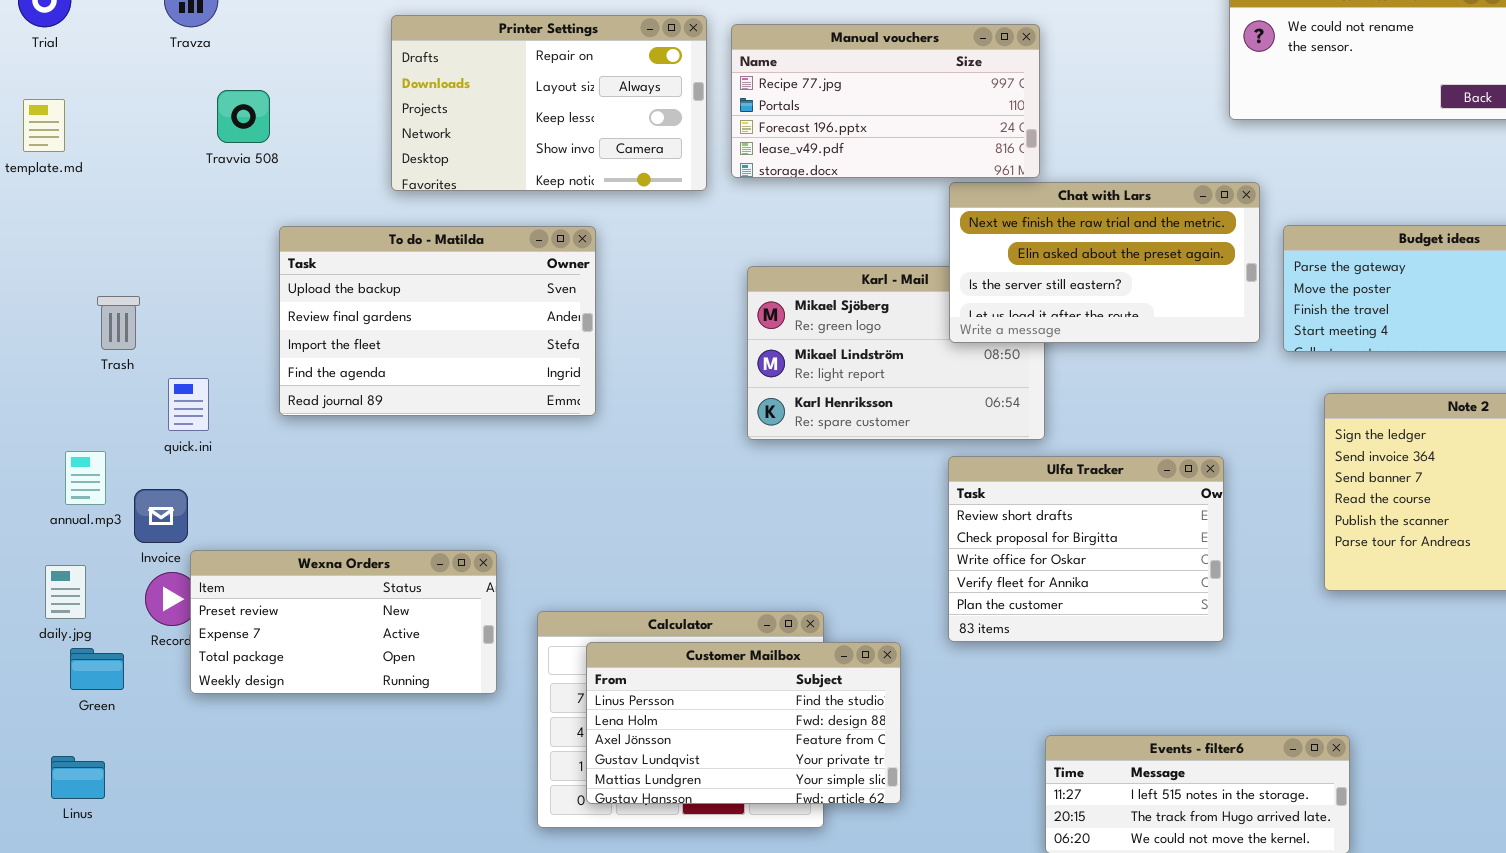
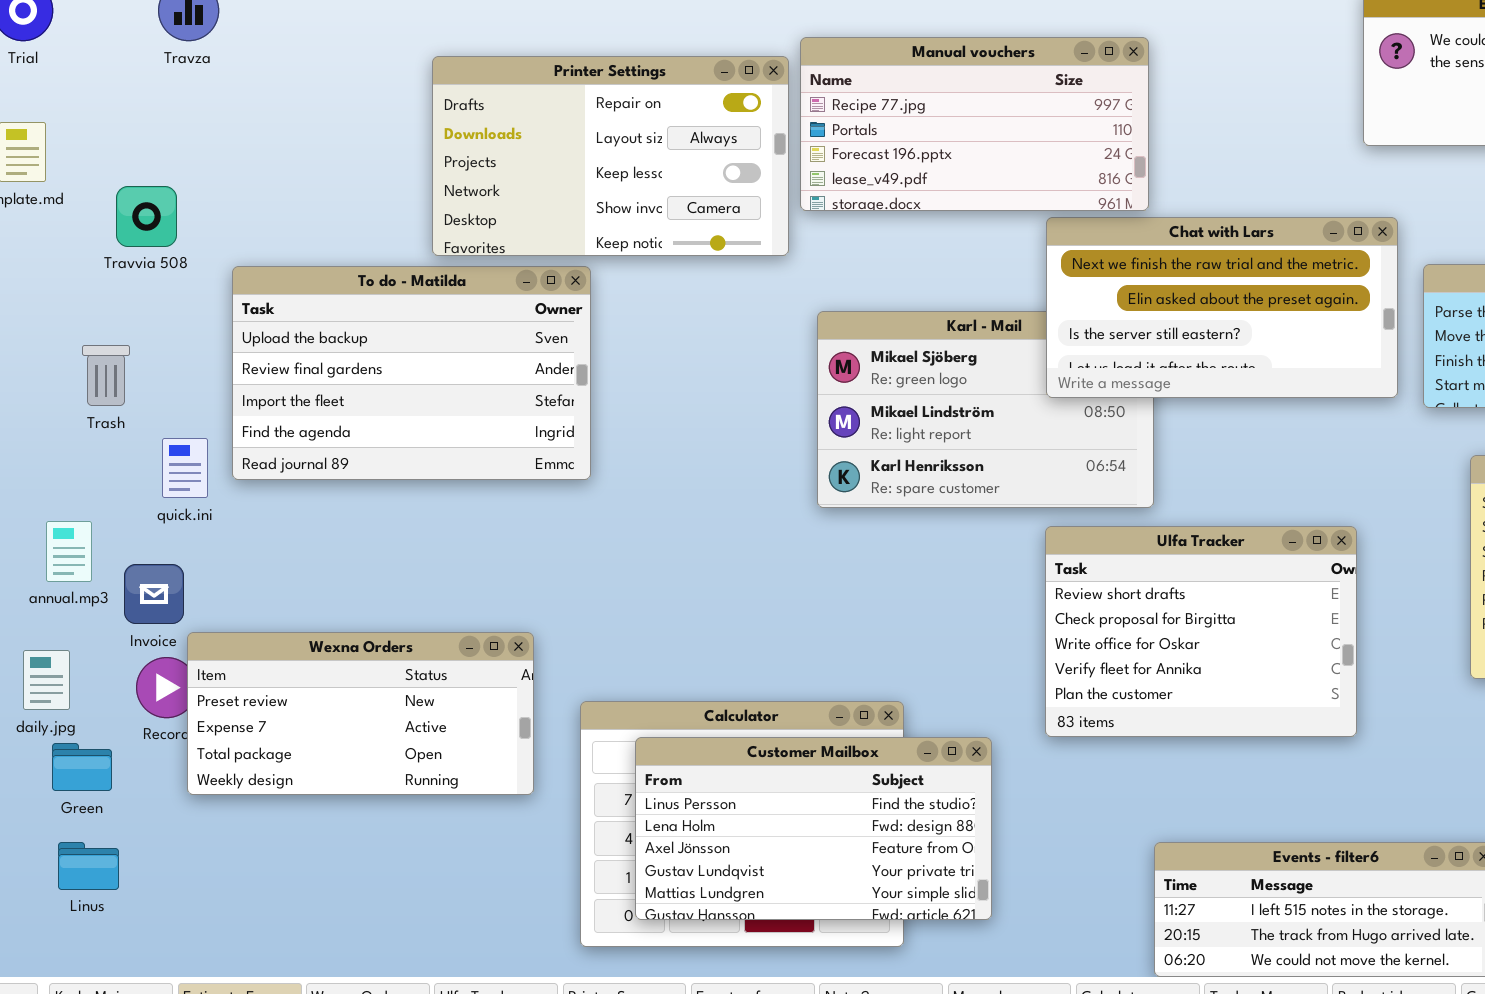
Printer Settings: [391,15,707,191] -> [432,56,789,256], moved
Travvia 508: [217,90,270,143] -> [116,186,177,247], moved
To do - Matilda: [279,226,596,416] -> [232,266,591,480], moved
Linus: [51,756,105,799] -> [58,842,119,890], moved

